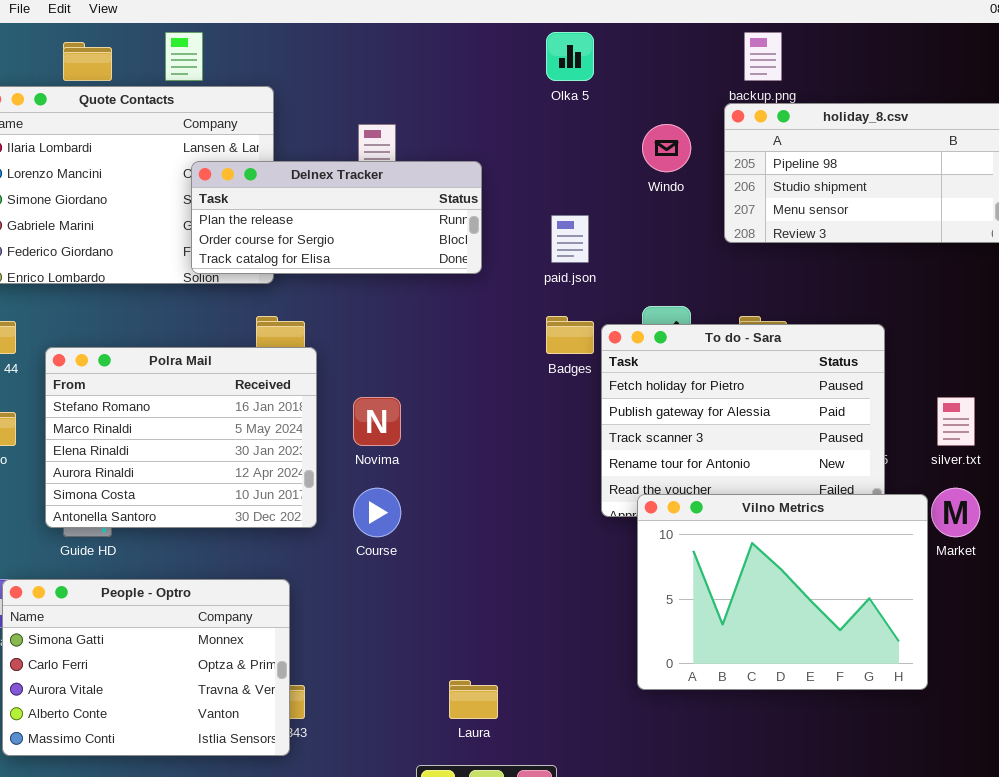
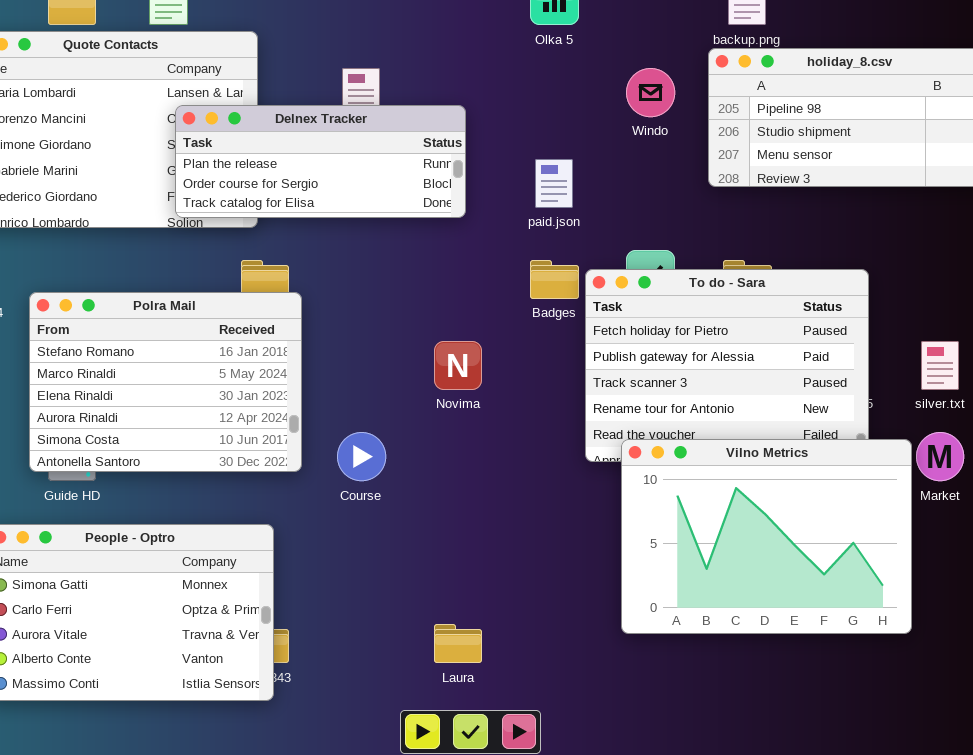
Novima: [353,397,401,446] -> [434,341,482,390], moved

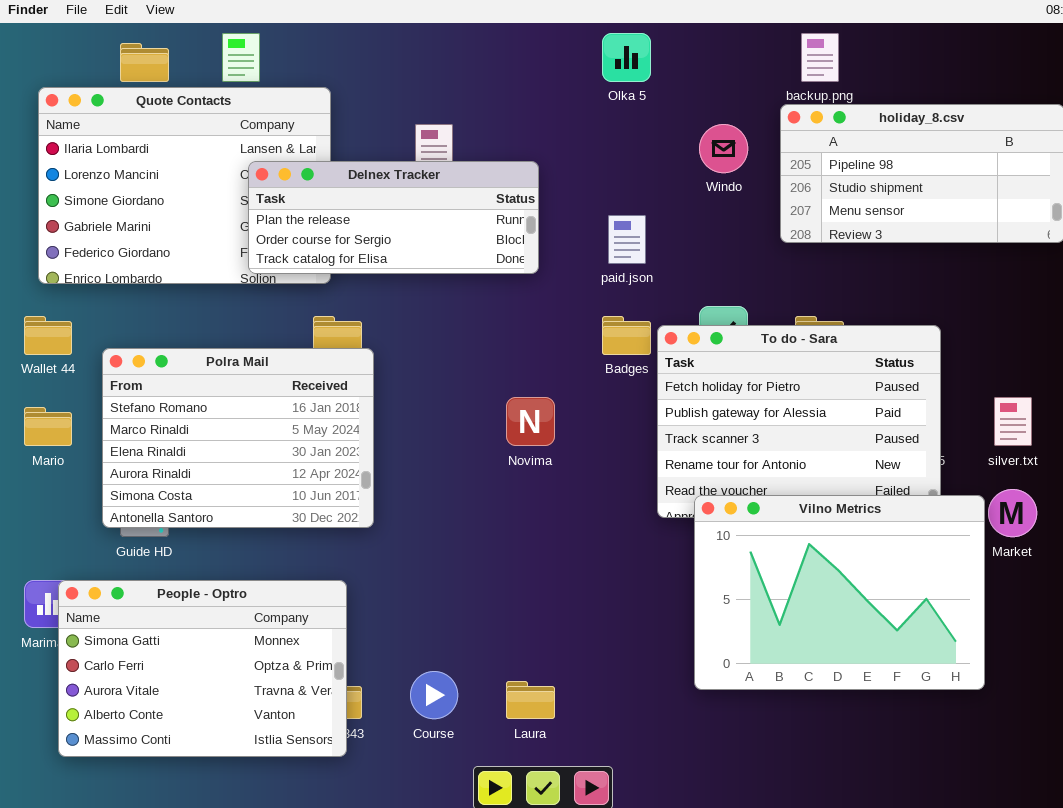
Course: [337,432,386,481] -> [410,671,458,719], moved

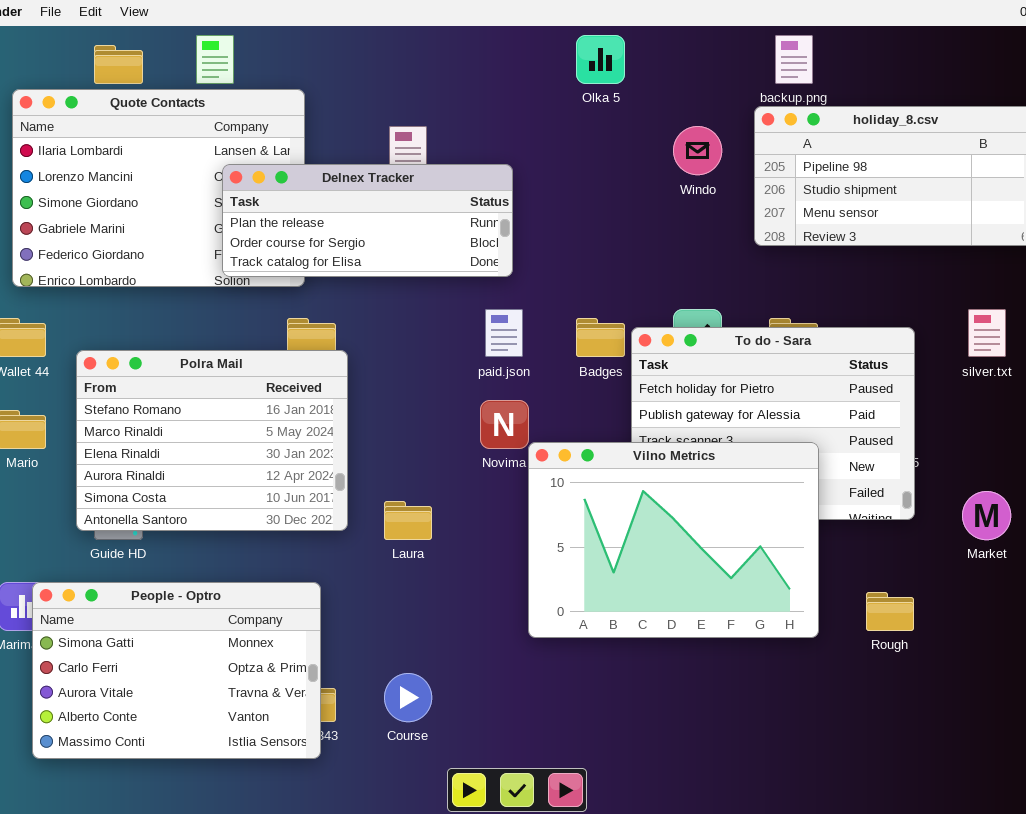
paid.json: [608,215,646,264] -> [485,309,523,357], moved
silver.txt: [994,397,1032,446] -> [968,309,1006,357], moved
Vilno Metrics: [694,495,985,690] -> [528,442,819,638], moved
Laura: [506,681,555,719] -> [384,501,432,540], moved

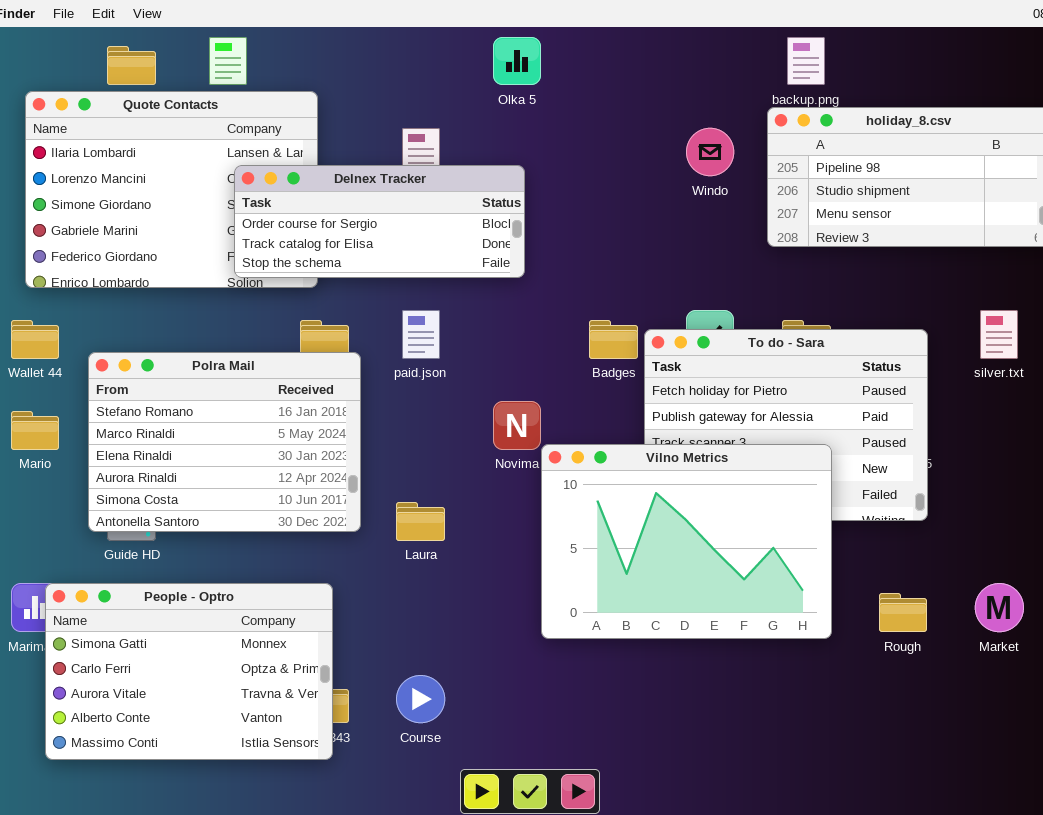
Olka 5: [576,35,625,84] -> [493,37,541,85], moved
Delnex Tracker: [222,164,513,277] -> [234,165,525,278], scrolled down 1 row
paid.json: [485,309,523,357] -> [402,310,440,359], moved
Market: [962,491,1011,540] -> [975,583,1024,632], moved

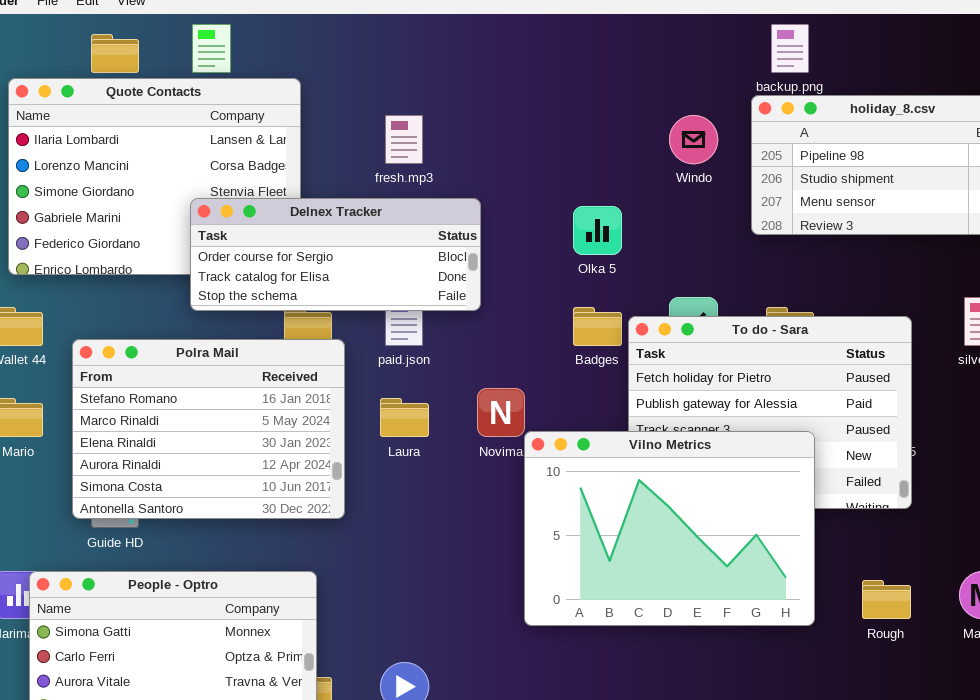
Olka 5: [493,37,541,85] -> [573,206,622,255], moved
Delnex Tracker: [234,165,525,278] -> [190,198,481,311], moved
Laura: [396,502,445,541] -> [380,398,429,437], moved

